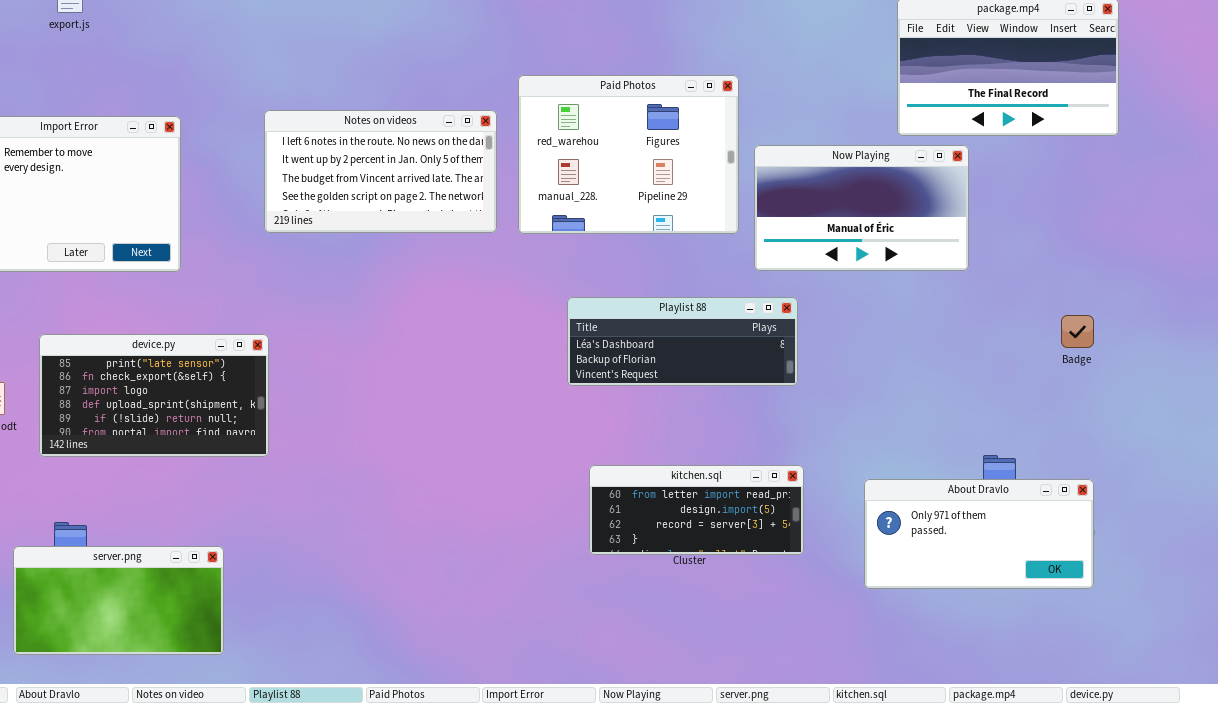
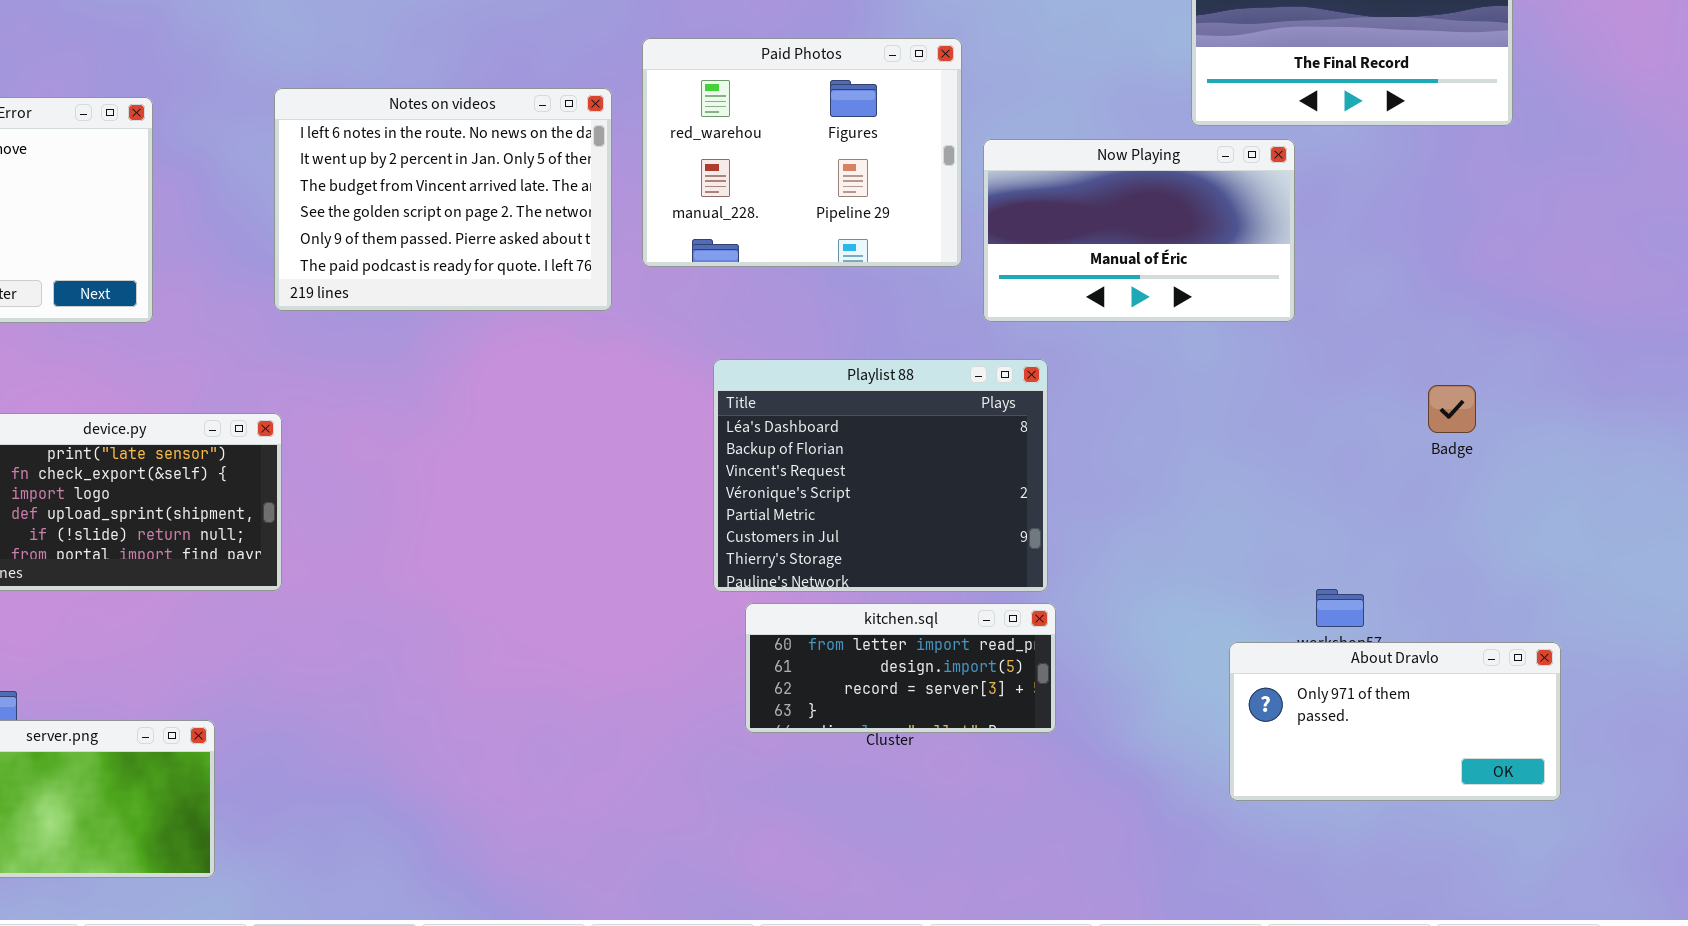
Notes on videos: [264,110,497,233] -> [274,88,612,311], resized
Playlist 88: [567,297,798,386] -> [713,359,1048,592], resized
About Dravlo: [864,479,1094,589] -> [1229,642,1561,801], moved

